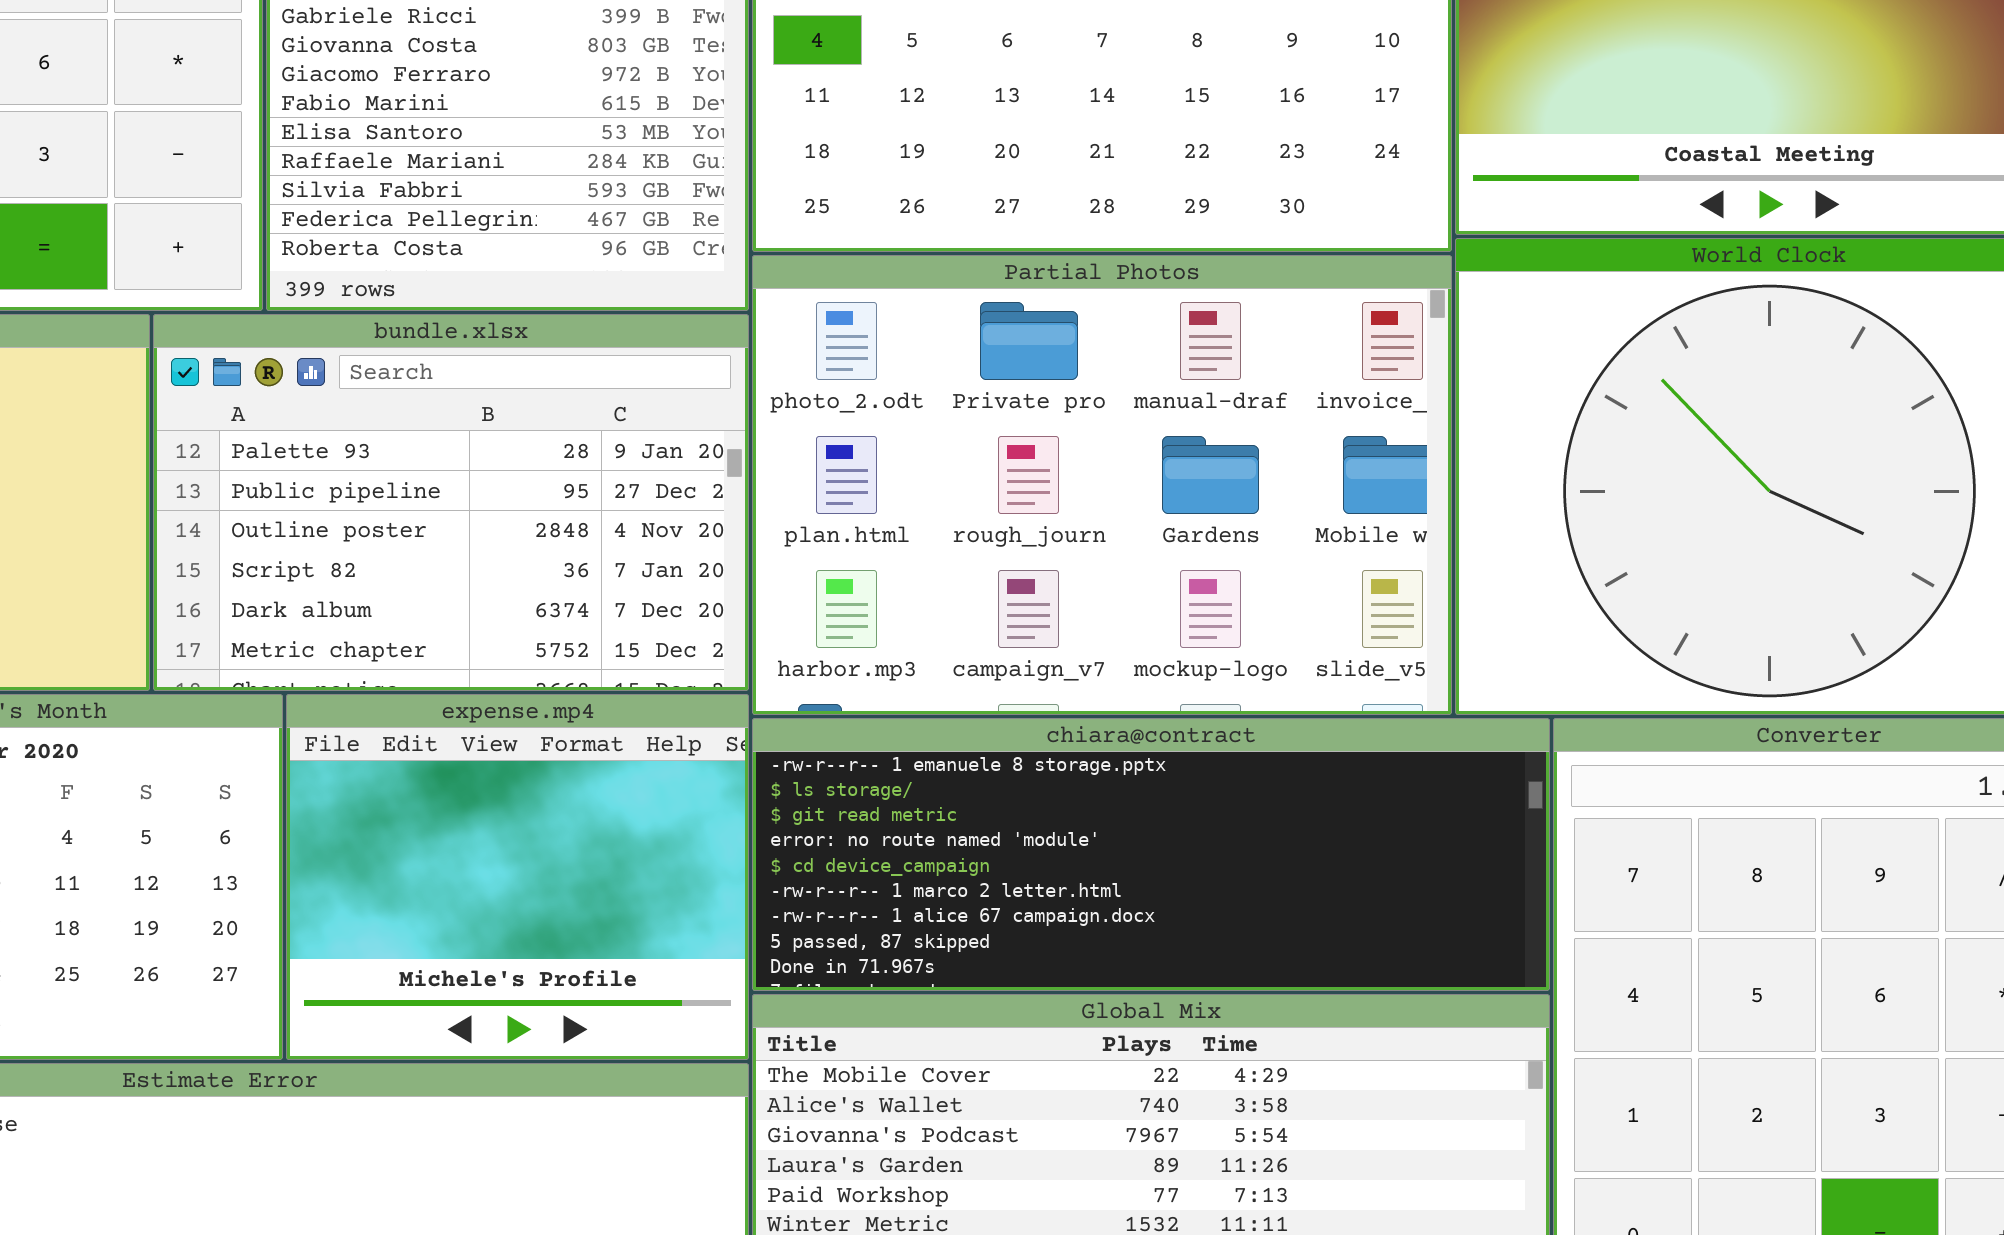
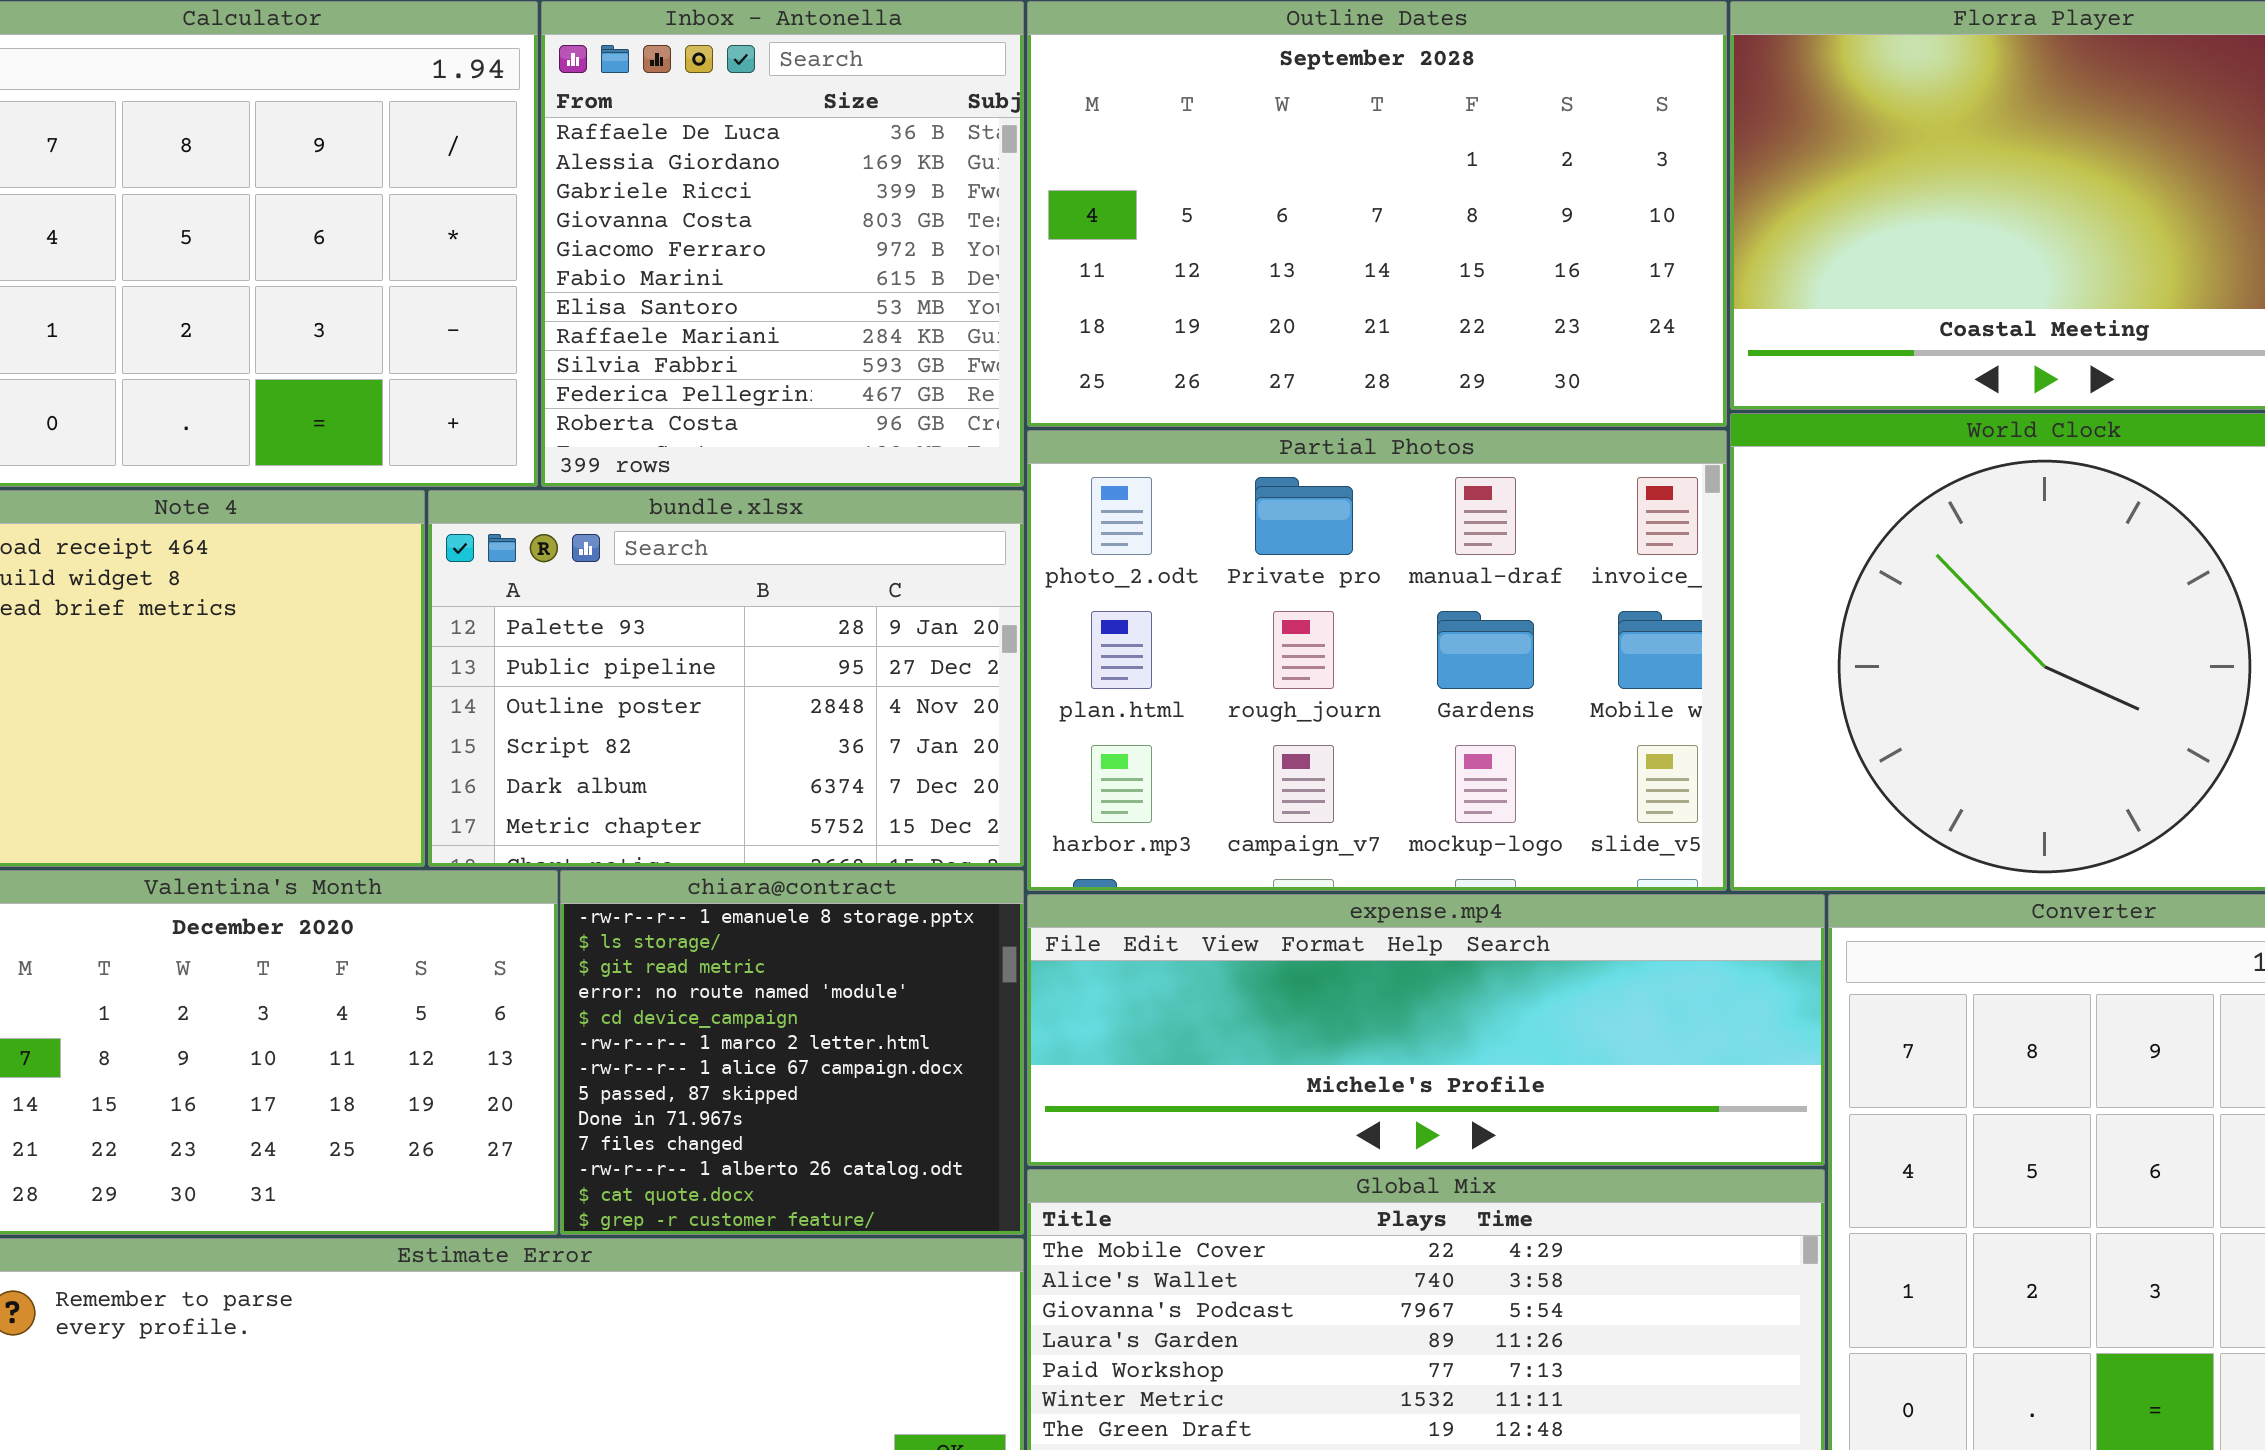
expense.mp4: [286,694,749,1060] -> [1027,894,1825,1166], moved, resized
chiara@contract: [752,718,1550,991] -> [560,870,1024,1235], moved, resized

